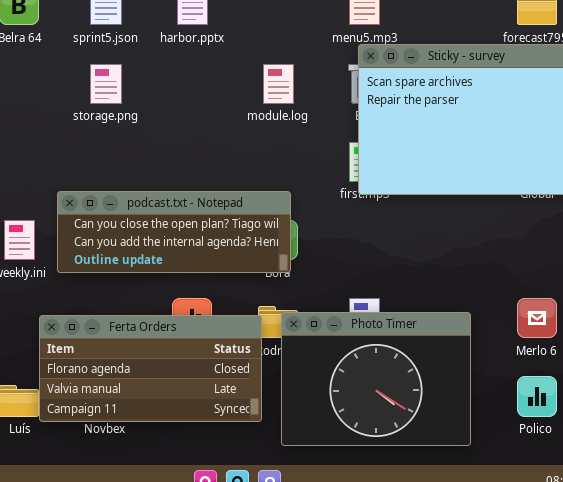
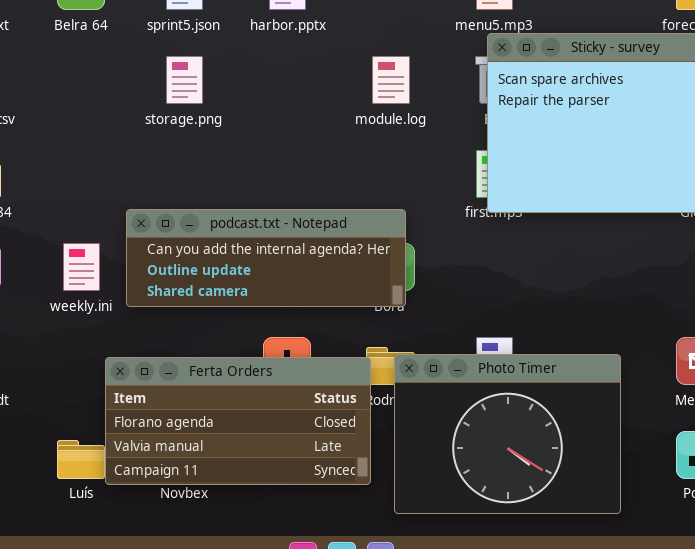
podcast.txt - Notepad: [57,191,291,273] -> [126,209,406,307], scrolled down 1 row

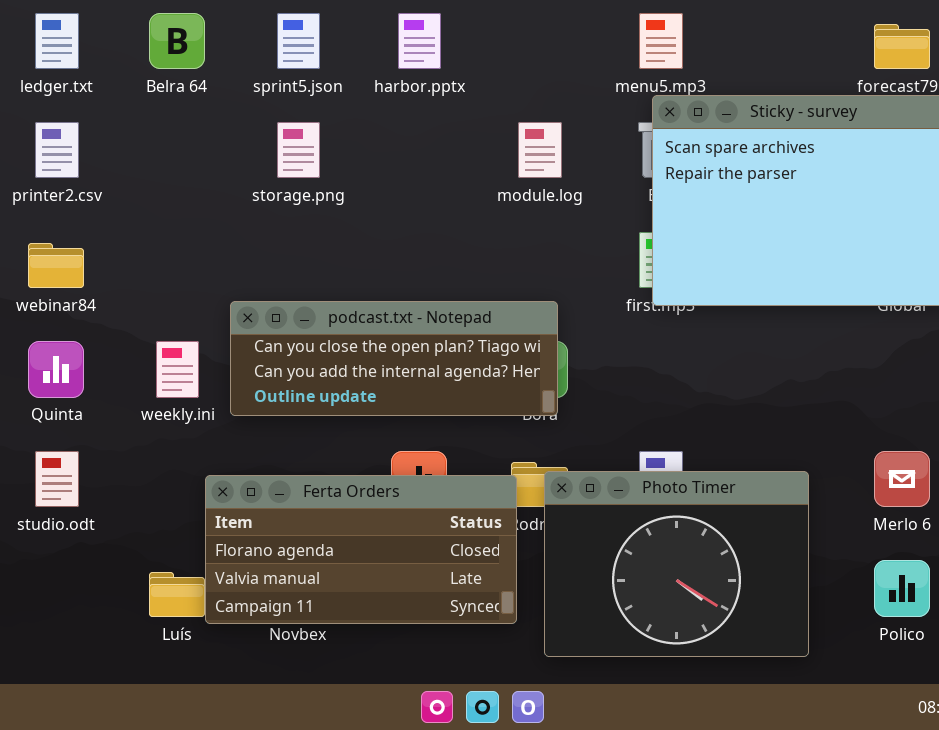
podcast.txt - Notepad: [126,209,406,307] -> [230,301,558,416], scrolled up 1 row

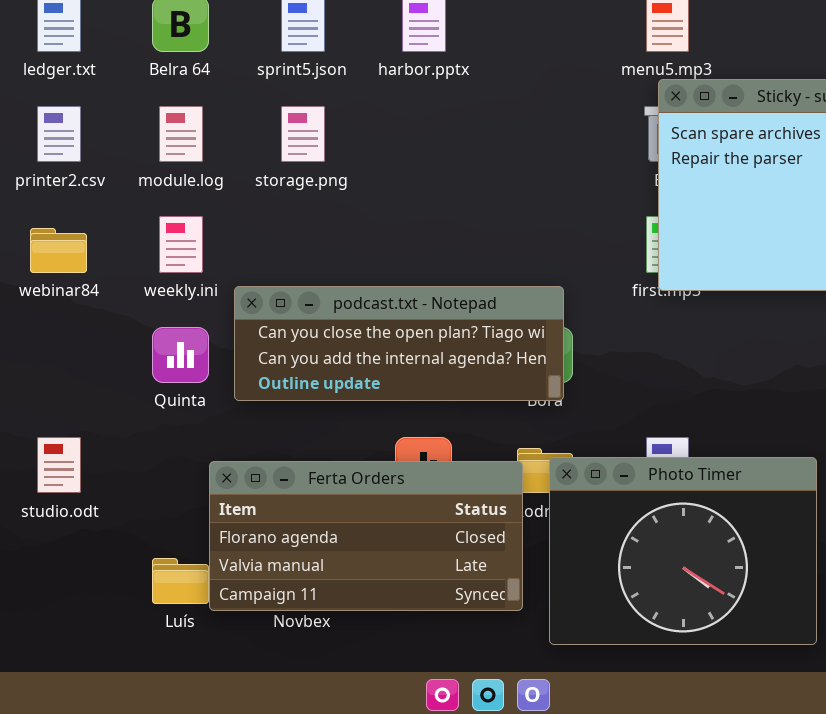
module.log: [518,122,562,178] -> [159,106,203,162], moved
Quinta: [28,341,84,398] -> [152,327,209,383], moved
weekly.ini: [156,341,199,398] -> [159,216,203,273], moved

